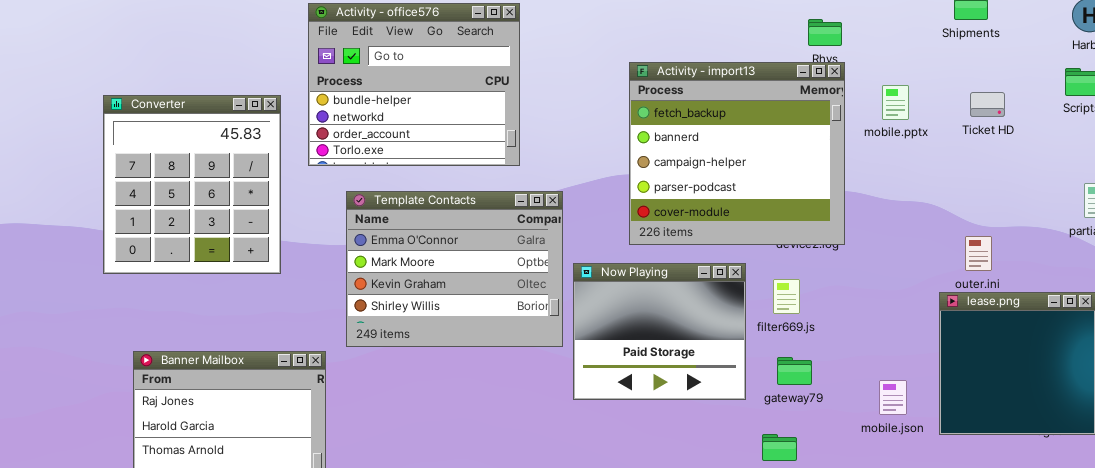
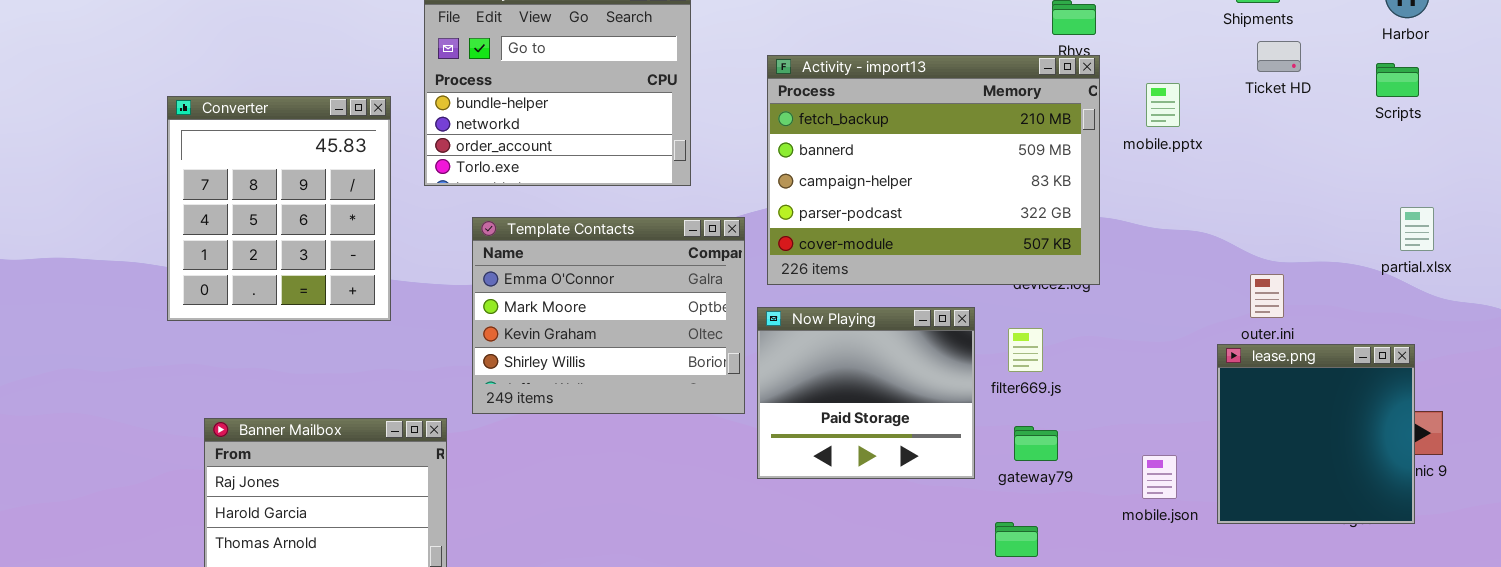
Activity - import13: [629,62,845,245] -> [767,55,1100,285], resized
Ticket HD: [970,92,1005,117] -> [1257,41,1301,72], moved

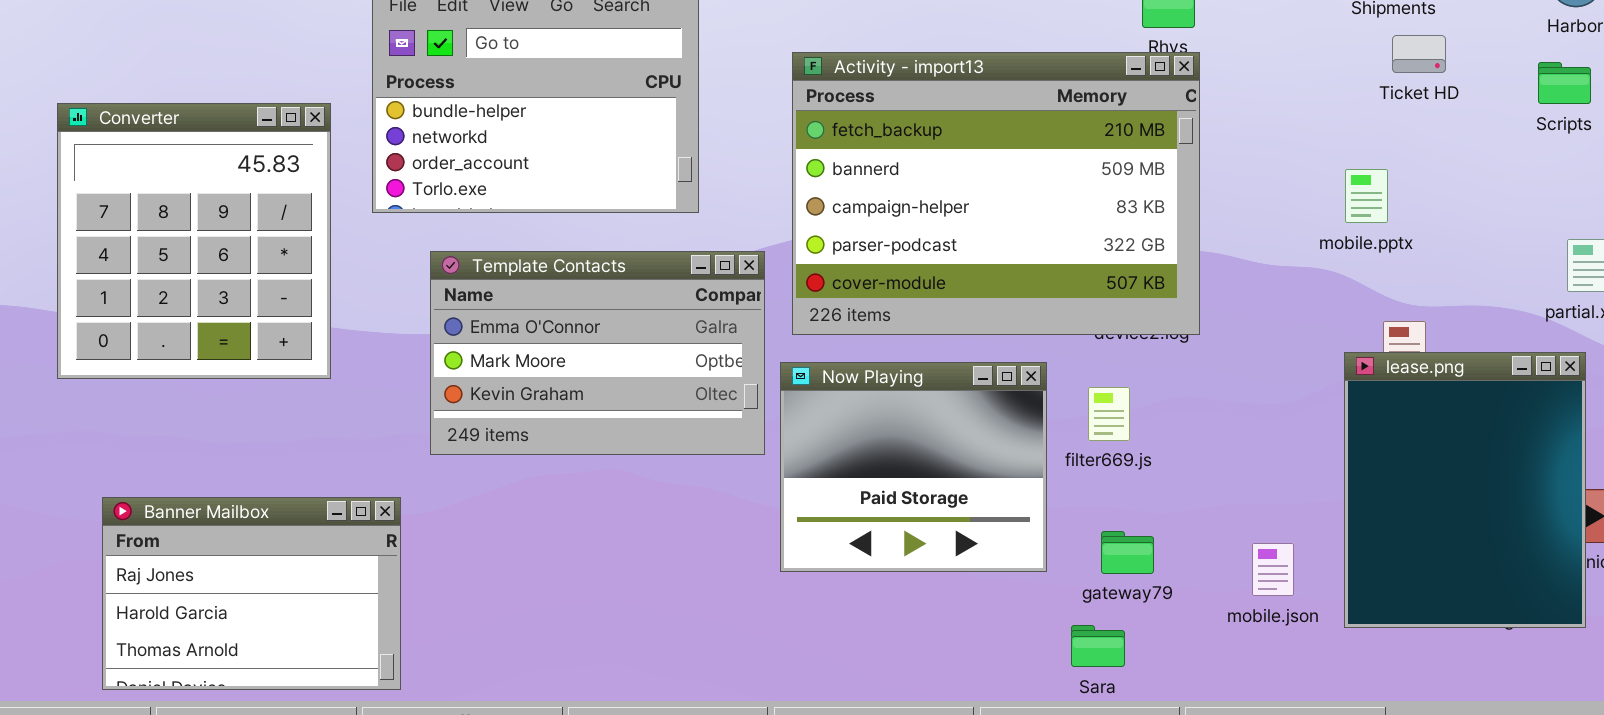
mobile.pptx: [1146,83,1180,127] -> [1345,169,1388,223], moved
Template Contacts: [472,217,745,414] -> [430,251,765,455], resized
lease.png: [1217,344,1415,524] -> [1344,352,1586,628], resized
gateway79: [1014,426,1058,461] -> [1101,531,1154,574], moved

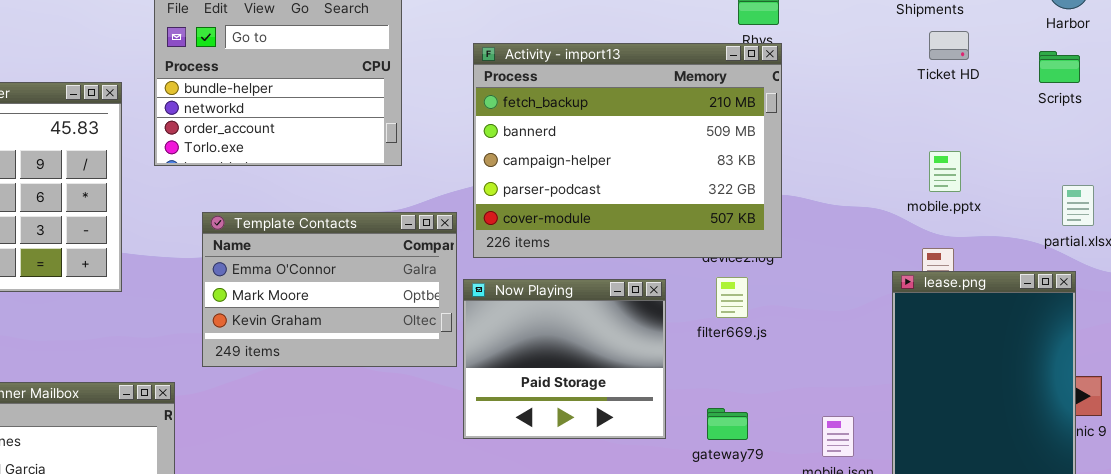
mobile.pptx: [1345,169,1388,223] -> [929,151,961,192], moved
Template Contacts: [430,251,765,455] -> [202,212,457,367], moved
filter669.js: [1088,387,1130,441] -> [716,277,748,318], moved

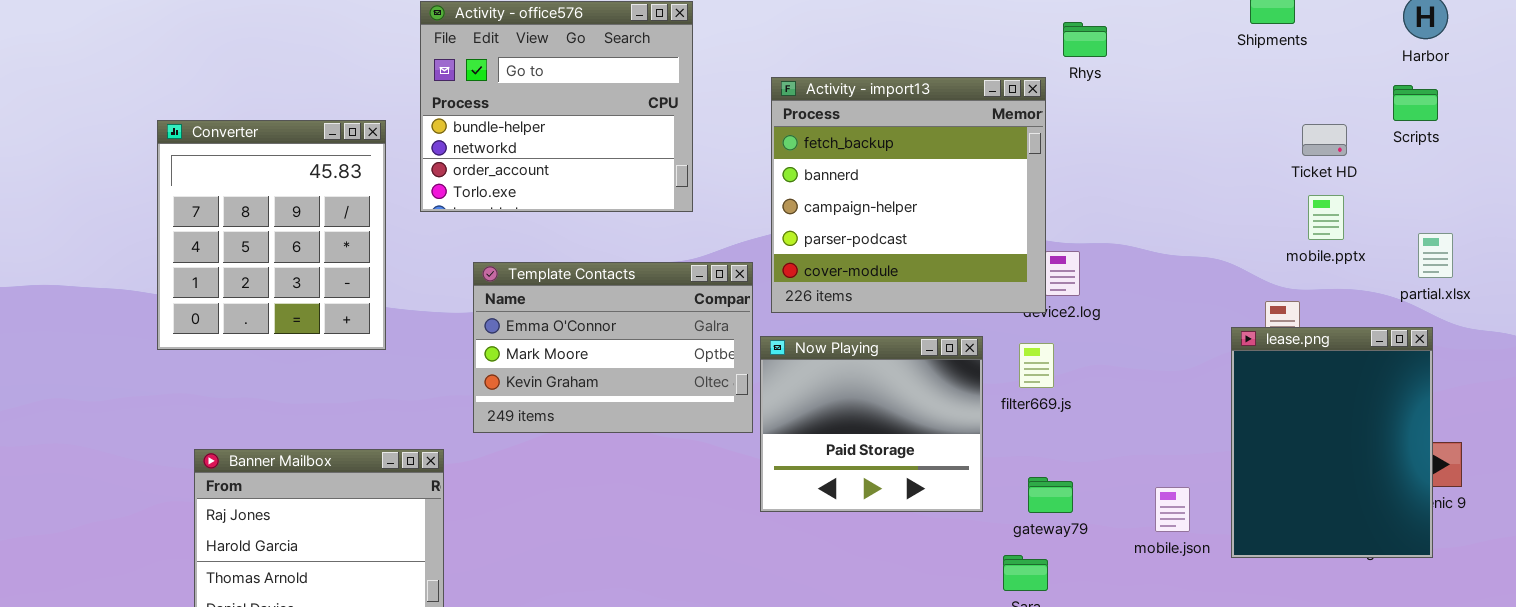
Ticket HD: [929,31,969,60] -> [1302,124,1347,156], moved
Activity - import13: [473,43,782,258] -> [771,77,1046,313], resized
mobile.pptx: [929,151,961,192] -> [1308,195,1344,240], moved
filter669.js: [716,277,748,318] -> [1019,343,1054,388], moved

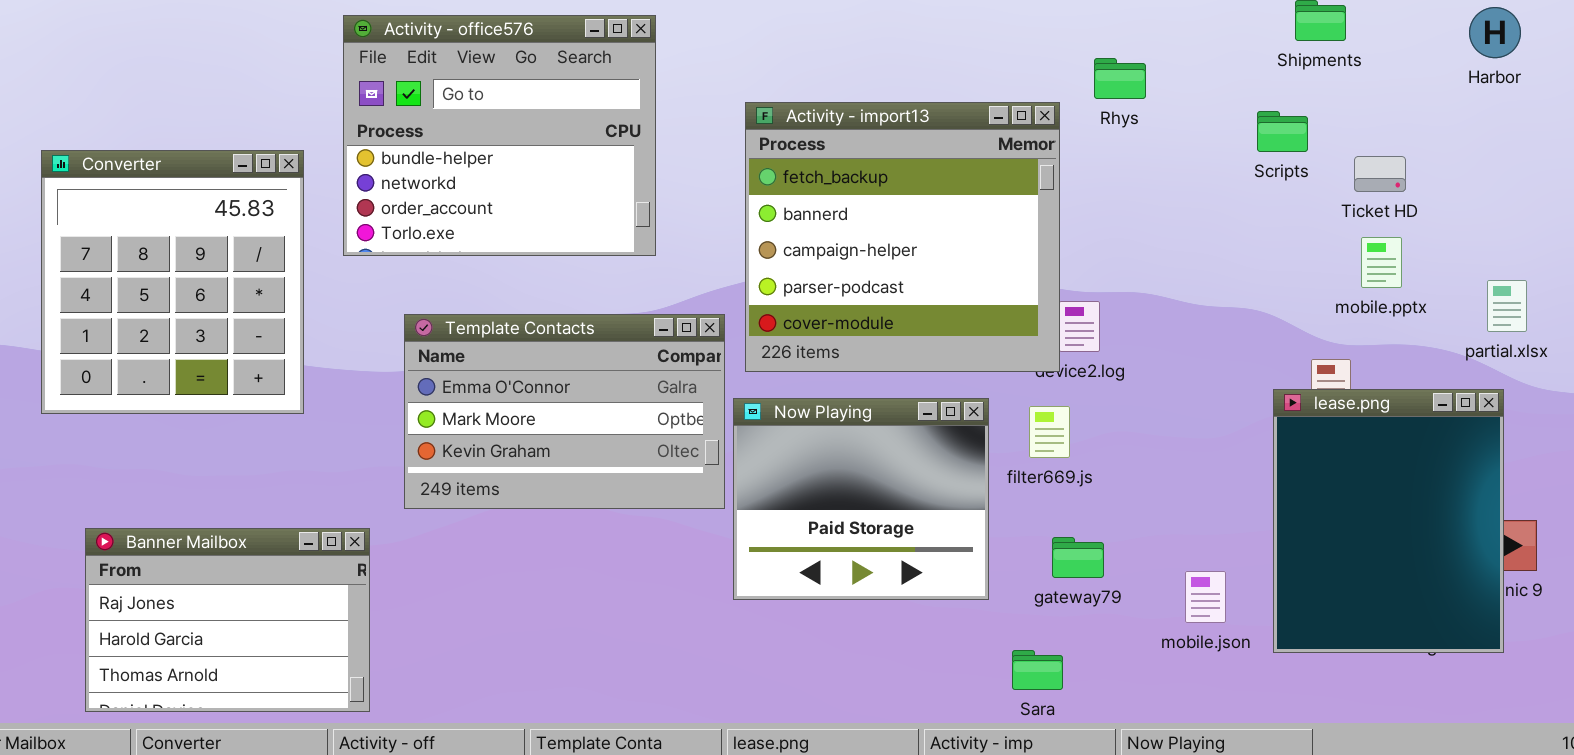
Rhys: [1063,22,1107,57] -> [1094,58,1146,99], moved
Scripts: [1393,85,1438,121] -> [1257,111,1308,152], moved
gateway79: [1028,477,1073,513] -> [1052,537,1104,578], moved

